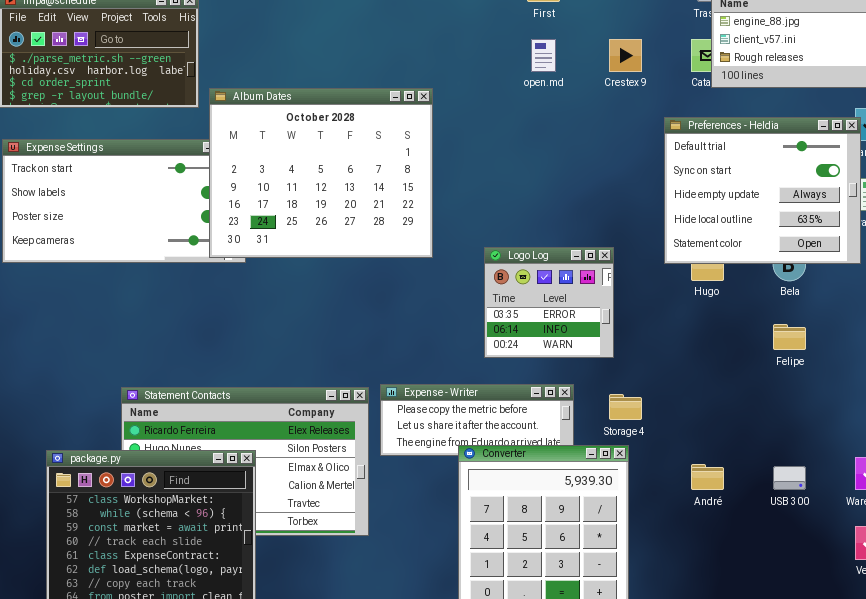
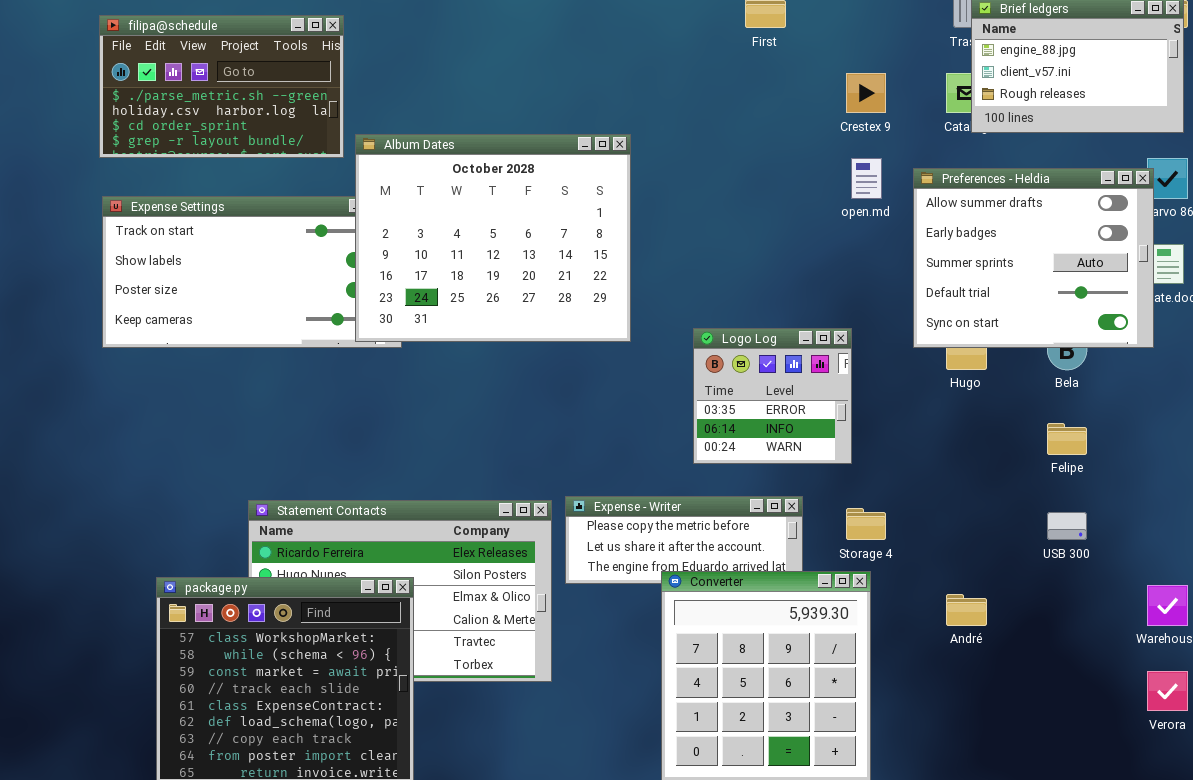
open.md: [531,39,556,72] -> [851,158,882,199], moved
Preferences - Heldia: [664,117,861,264] -> [913,168,1154,348], scrolled up 3 rows
USB 300: [773,466,806,490] -> [1047,512,1087,540], moved

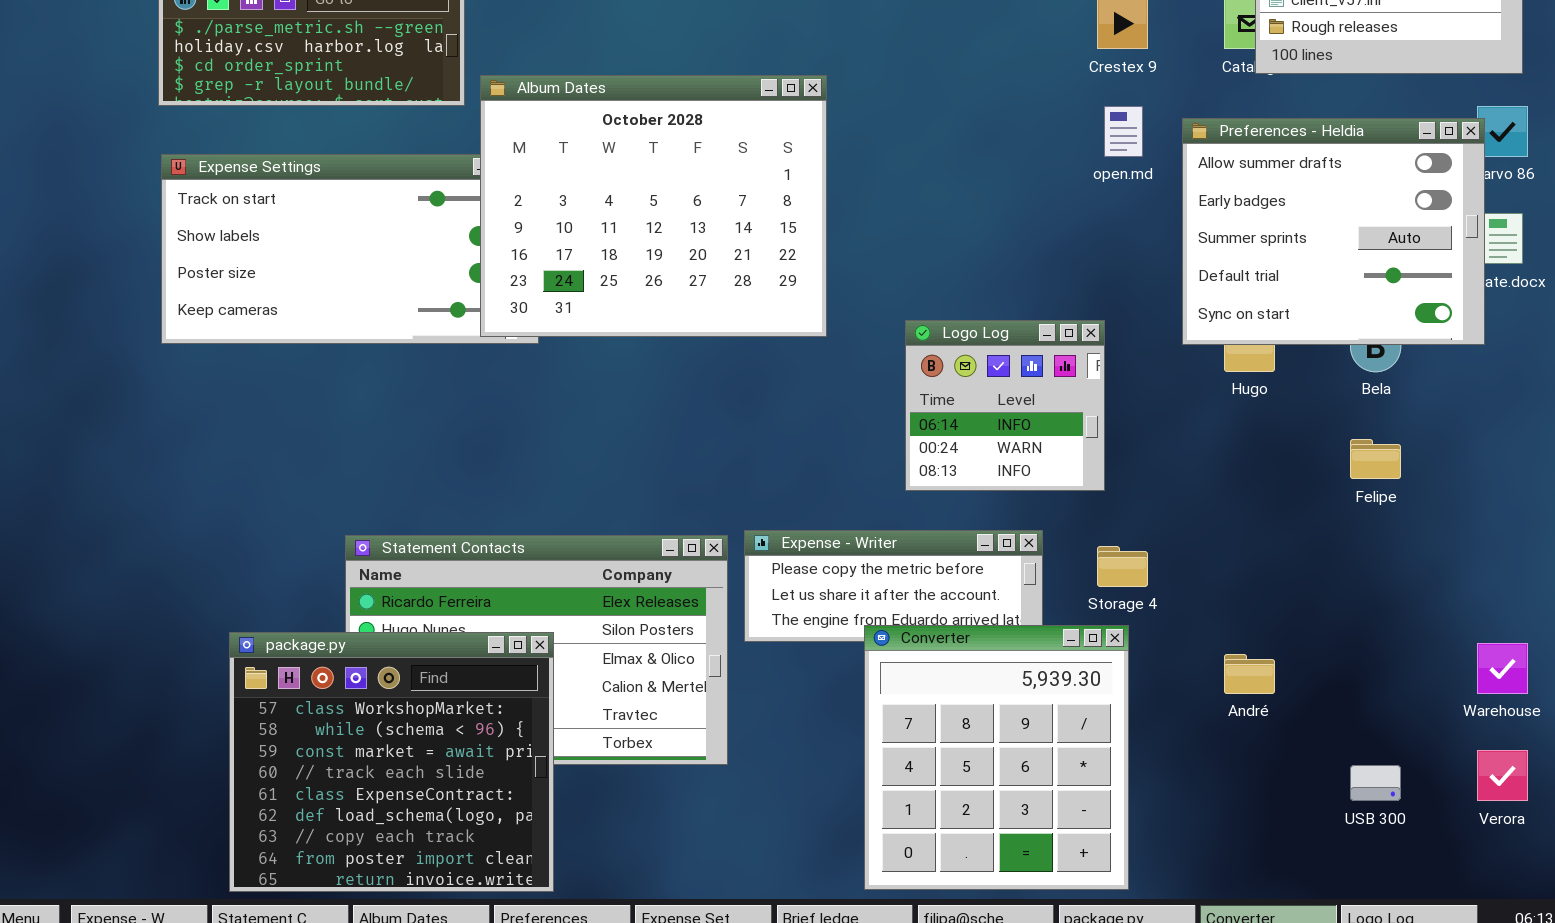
Logo Log: [693,328,852,464] -> [905,320,1105,491], scrolled down 1 row
USB 300: [1047,512,1087,540] -> [1350,765,1401,801], moved

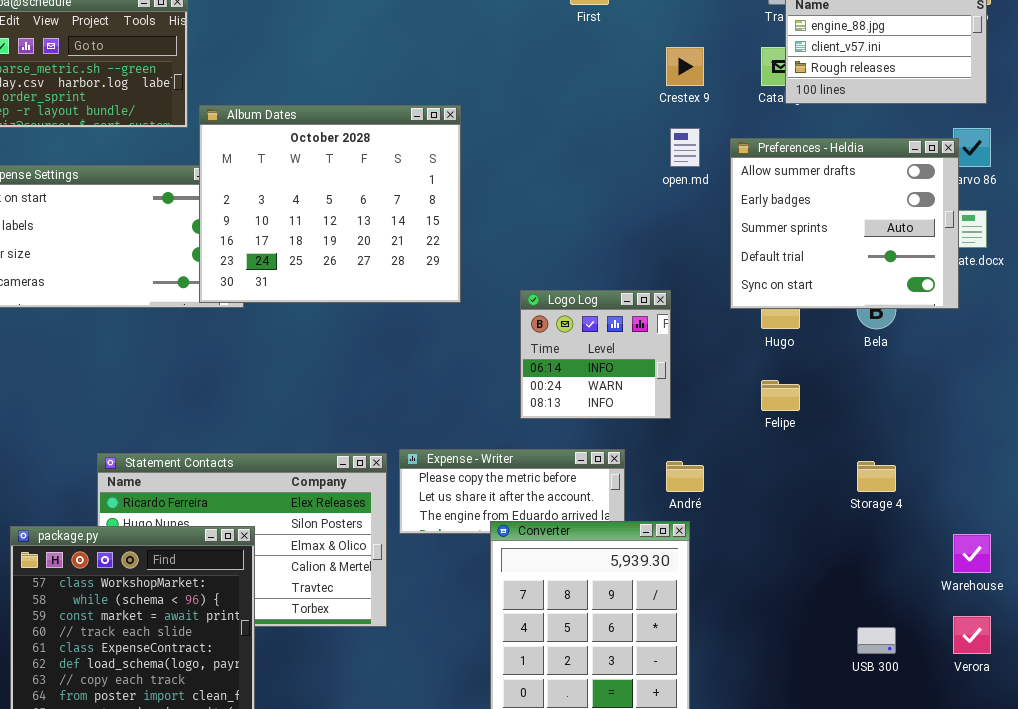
Felipe: [1350,439,1401,479] -> [761,380,800,411], moved
Storage 4: [1097,546,1148,587] -> [857,461,896,492], moved
André: [1224,654,1275,694] -> [666,461,704,492], moved

